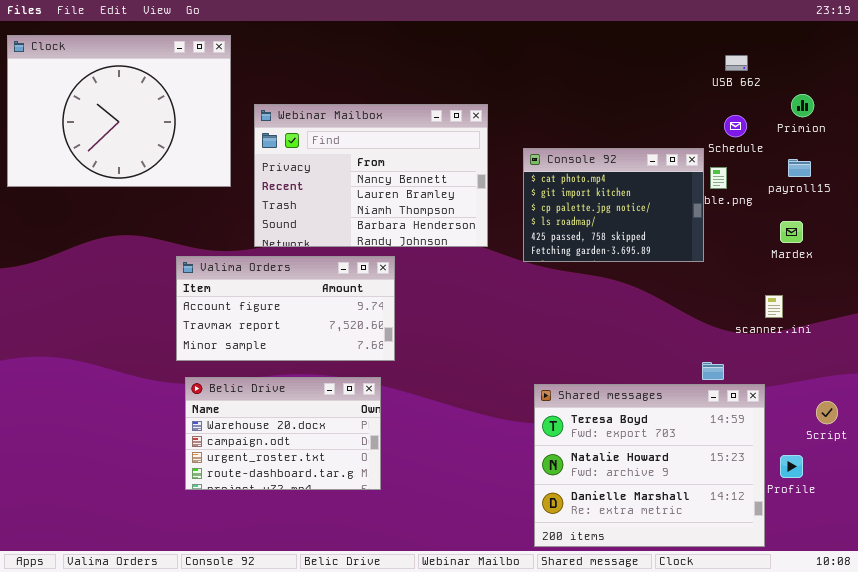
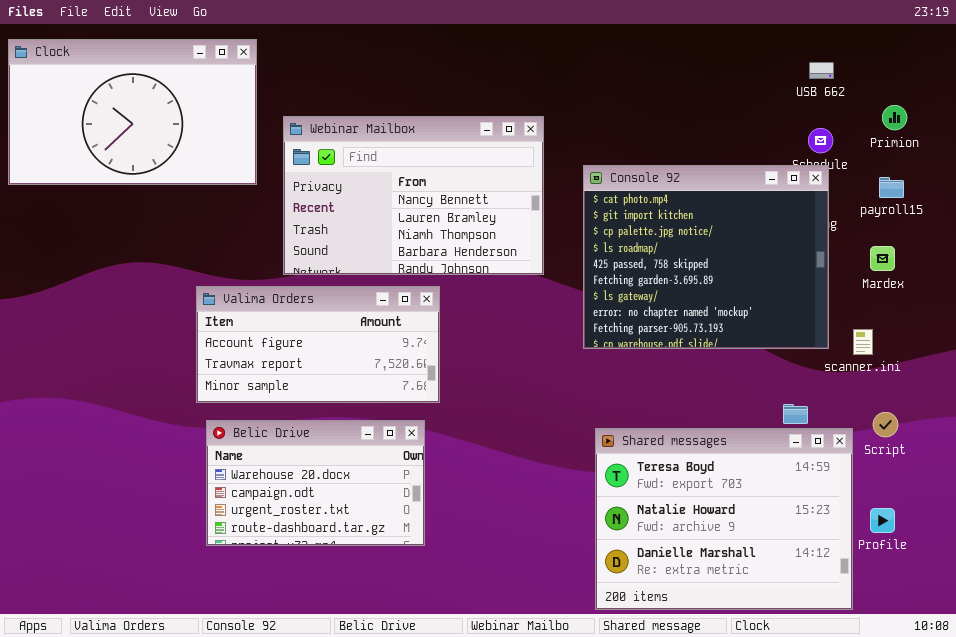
Clock: [7,35,231,187] -> [8,39,257,185], resized
Console 92: [523,148,704,262] -> [583,165,829,349], resized
Script: [816,401,838,424] -> [873,412,898,437], moved

